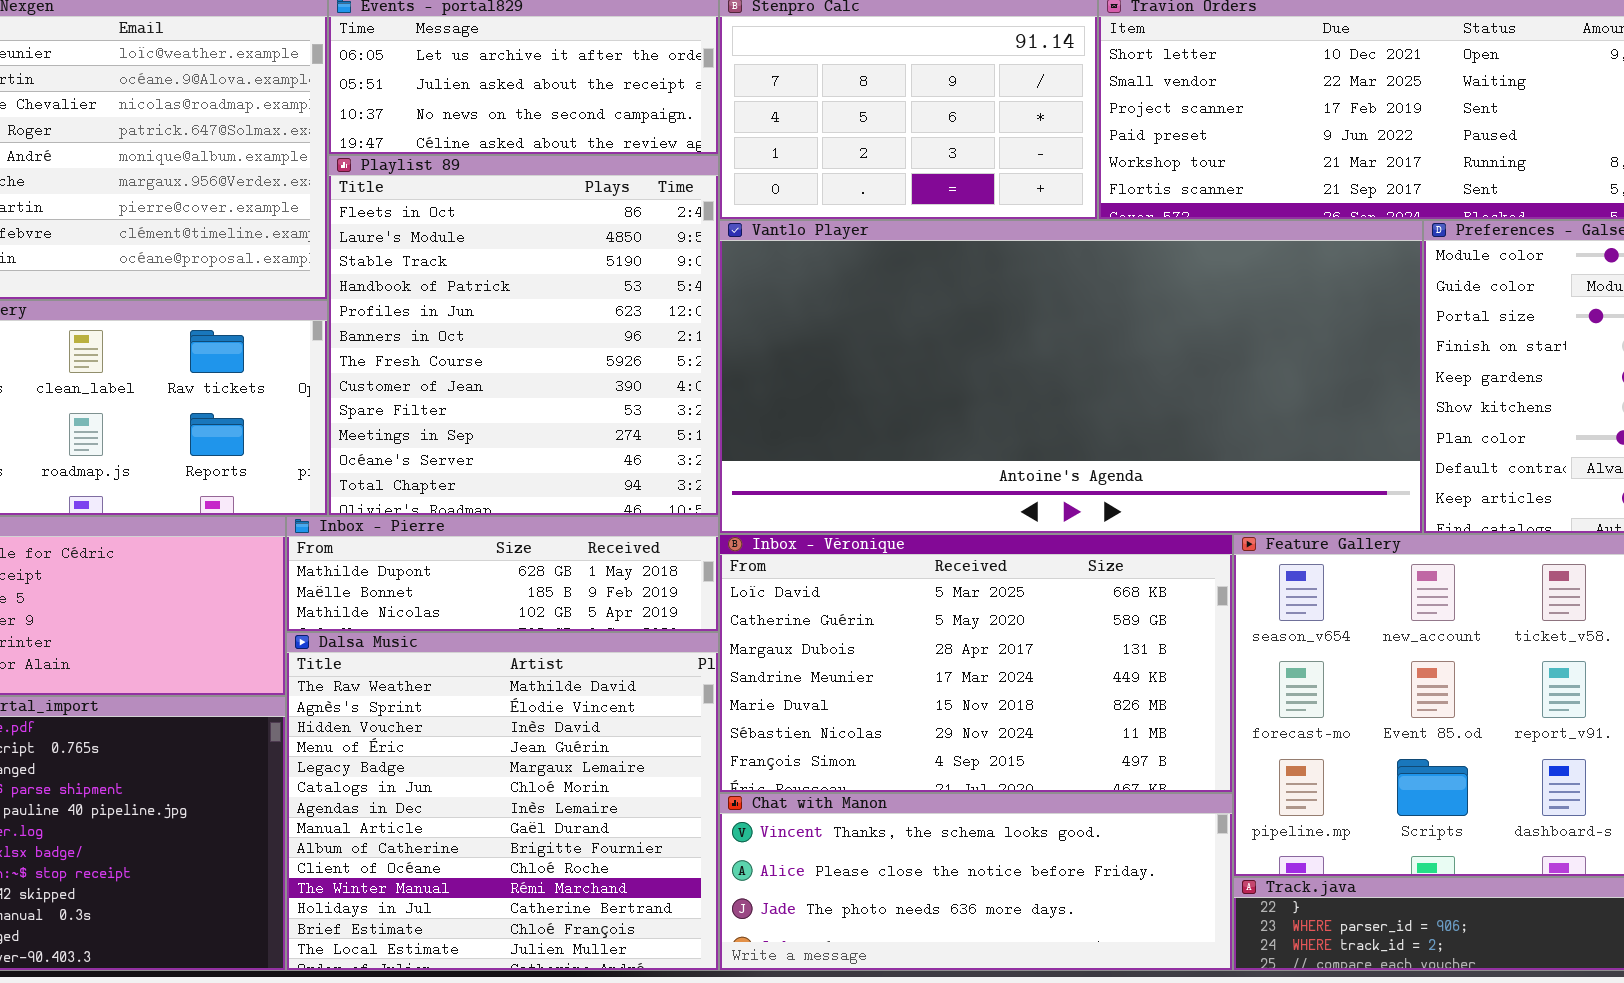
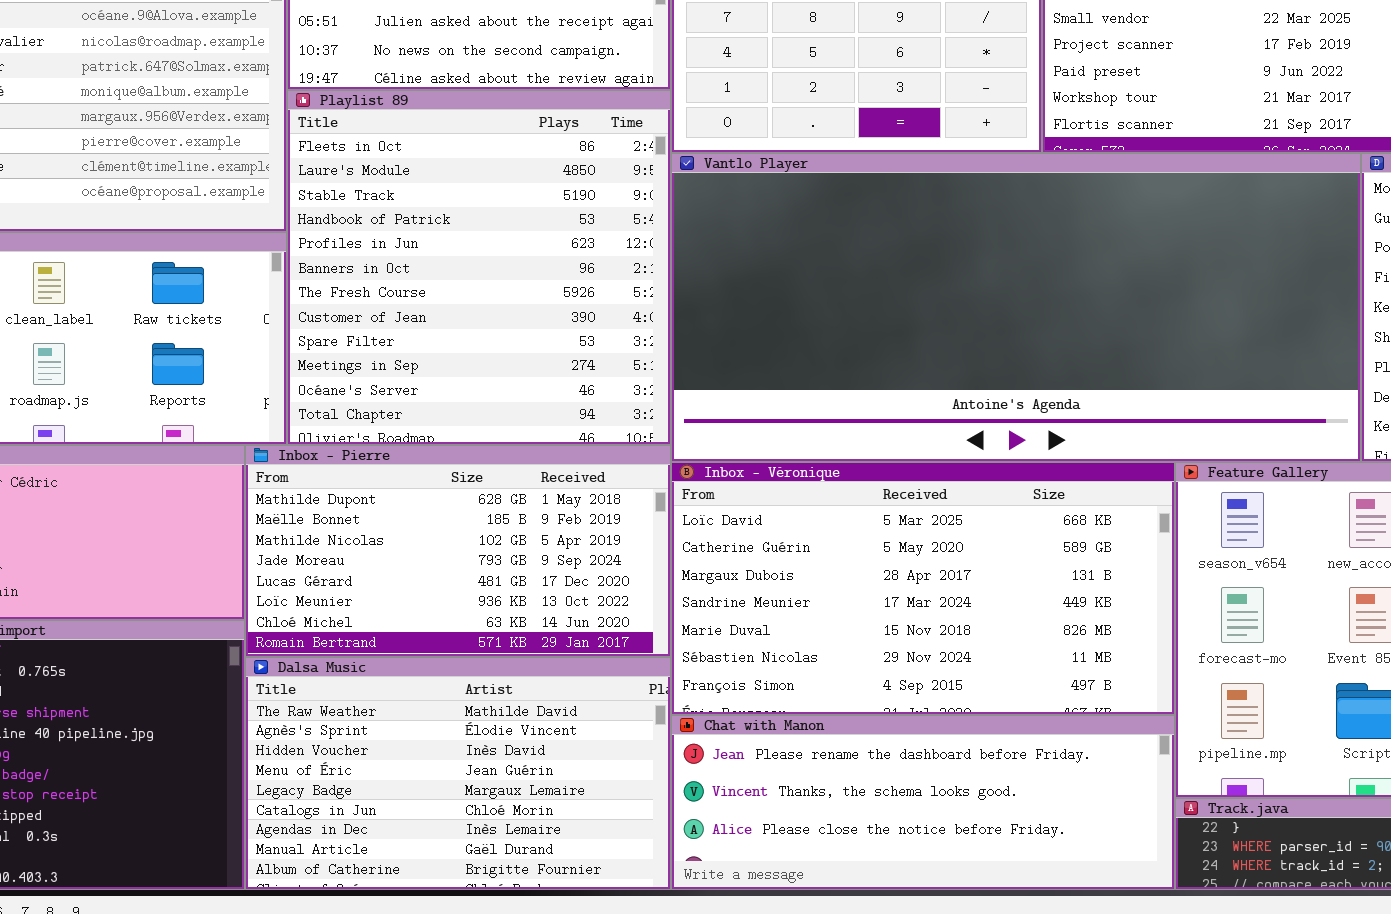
Inbox - Pierre: [286,516,719,632] -> [245,445,671,657], resized
Dalsa Music: [286,632,719,971] -> [245,657,671,890], resized
Chat with Manon: [719,793,1233,971] -> [671,715,1175,890], scrolled up 1 row

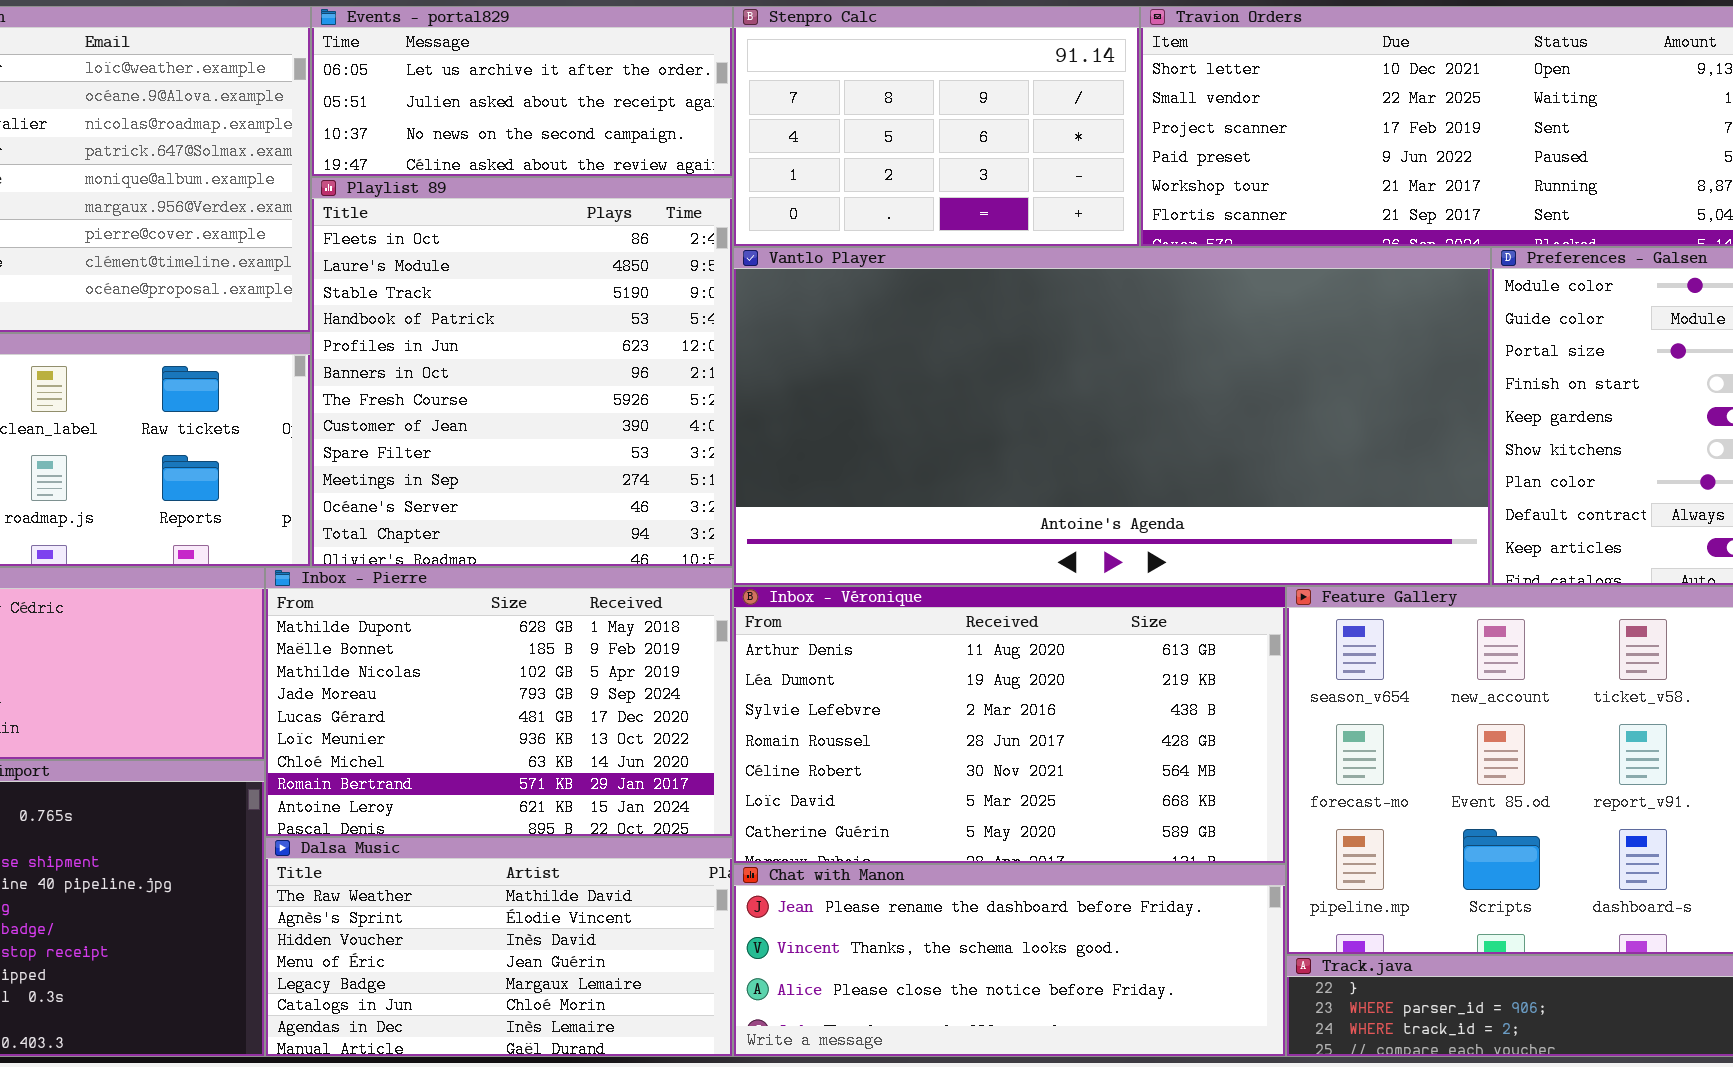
Inbox - Pierre: [245,445,671,657] -> [265,567,733,837], resized
Inbox - Véronique: [671,462,1175,715] -> [733,586,1286,864], scrolled up 5 rows
Dalsa Music: [245,657,671,890] -> [265,837,733,1057], resized

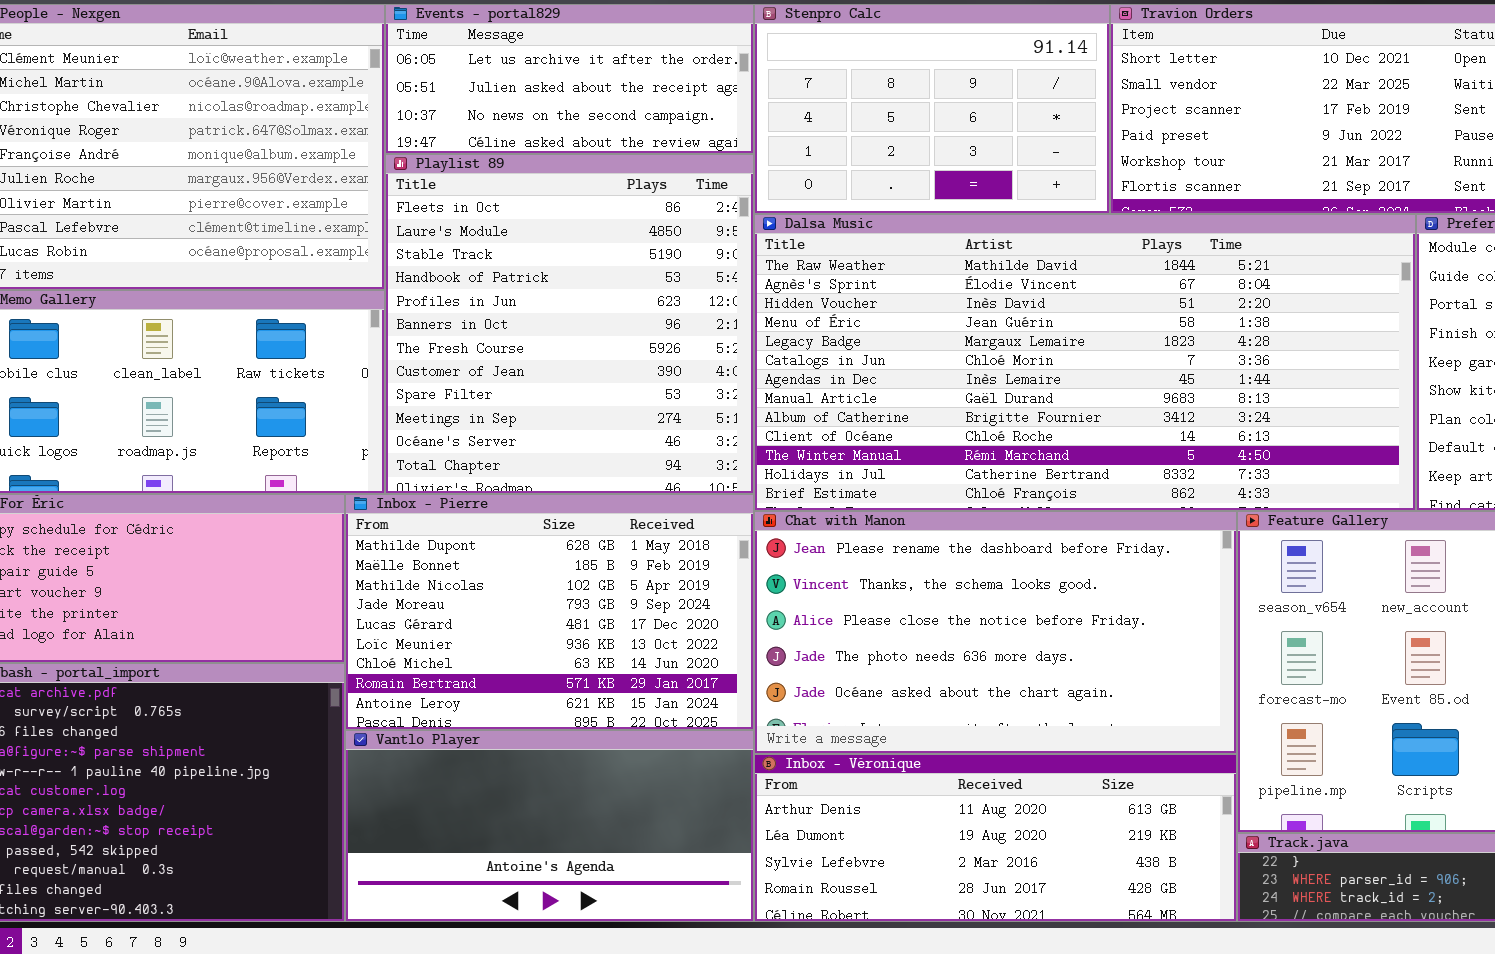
Vantlo Player: [733,247,1491,586] -> [345,730,754,922], moved, resized
Inbox - Véronique: [733,586,1286,864] -> [754,754,1237,922], moved, resized
Dalsa Music: [265,837,733,1057] -> [754,214,1416,511], moved, resized
Chat with Manon: [733,864,1286,1057] -> [754,511,1237,754], moved, resized

